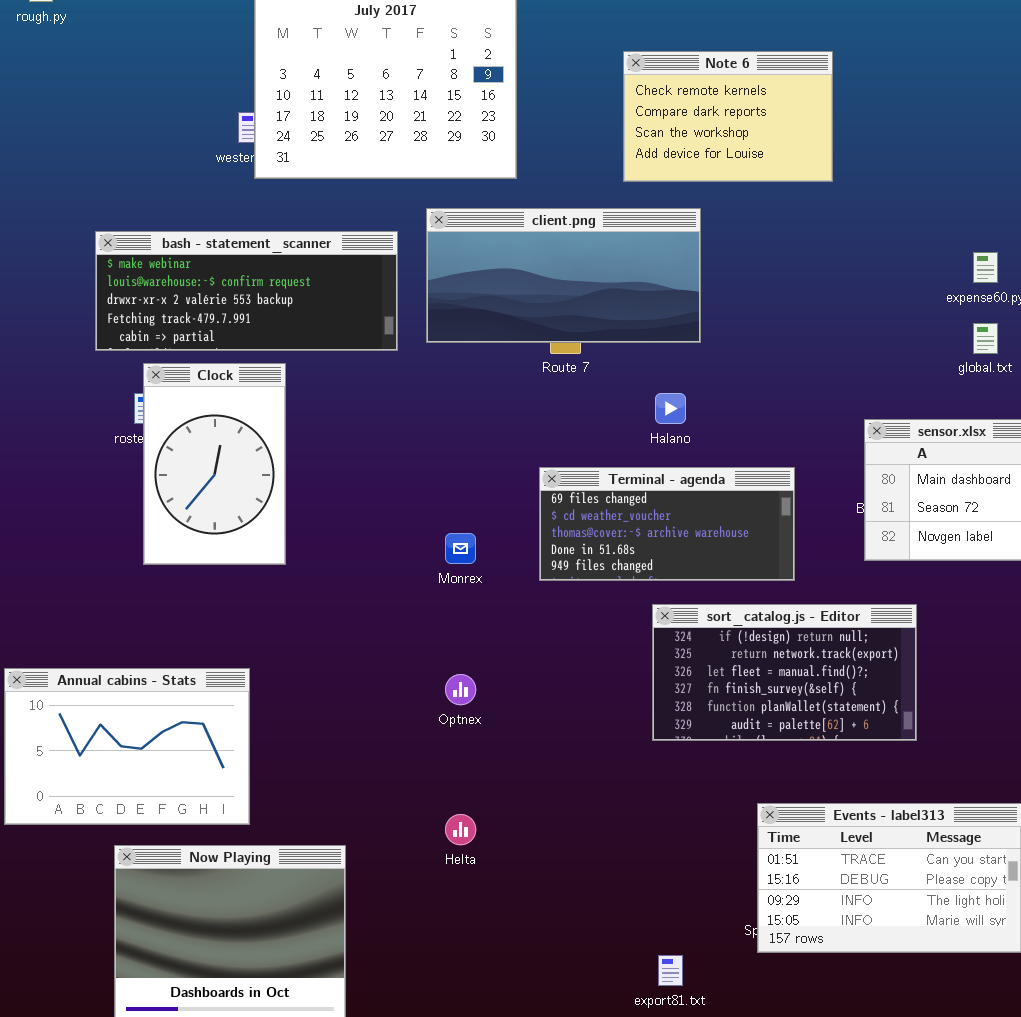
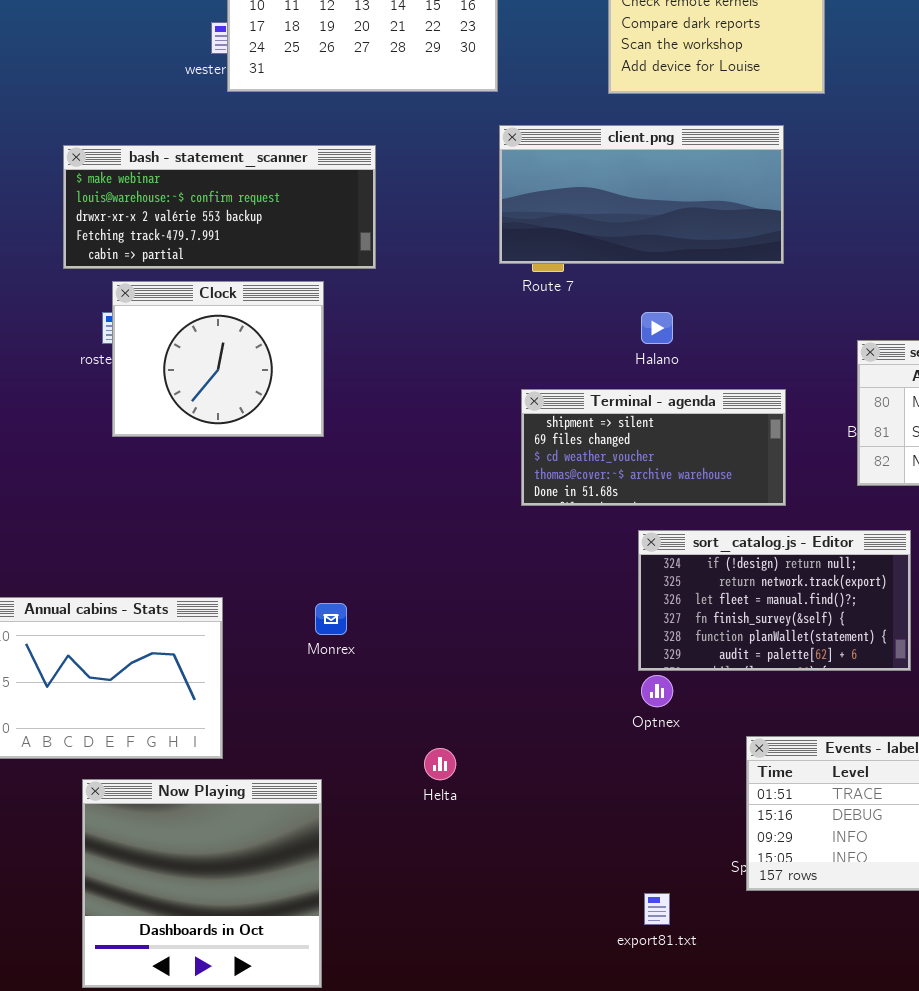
client.png: [426,208,701,343] -> [499,125,784,264], moved
Clock: [143,363,286,565] -> [112,281,324,437], resized
Terminal - agenda: [539,467,795,581] -> [521,389,786,506], scrolled up 1 row
Monrex: [445,533,476,564] -> [315,603,347,635], moved
Optnex: [445,674,476,705] -> [641,675,673,707], moved

